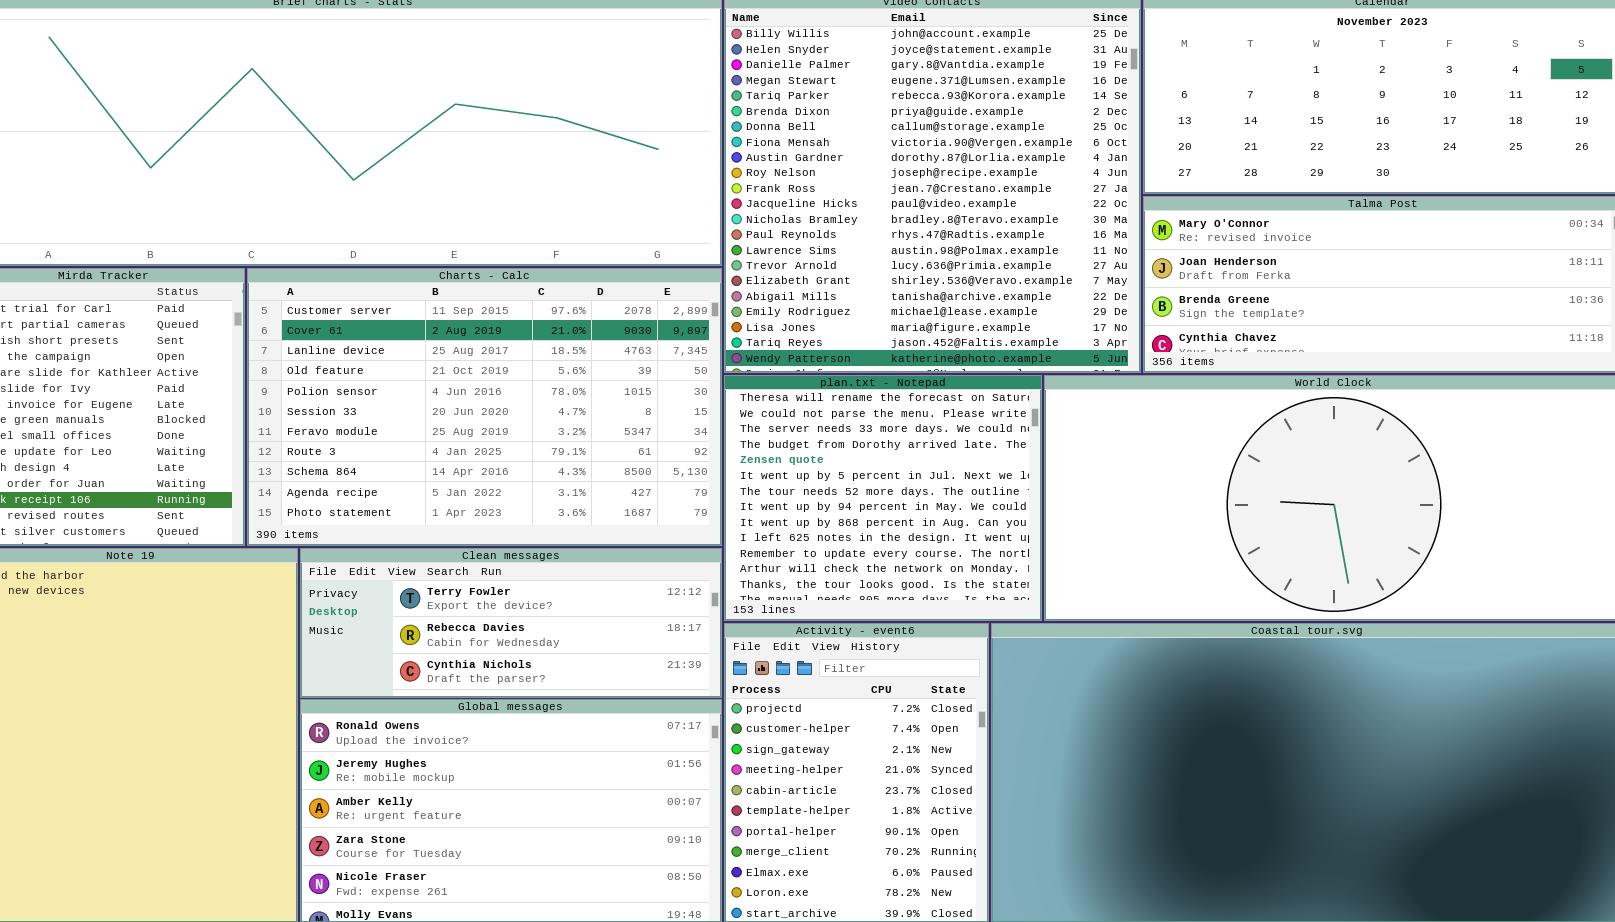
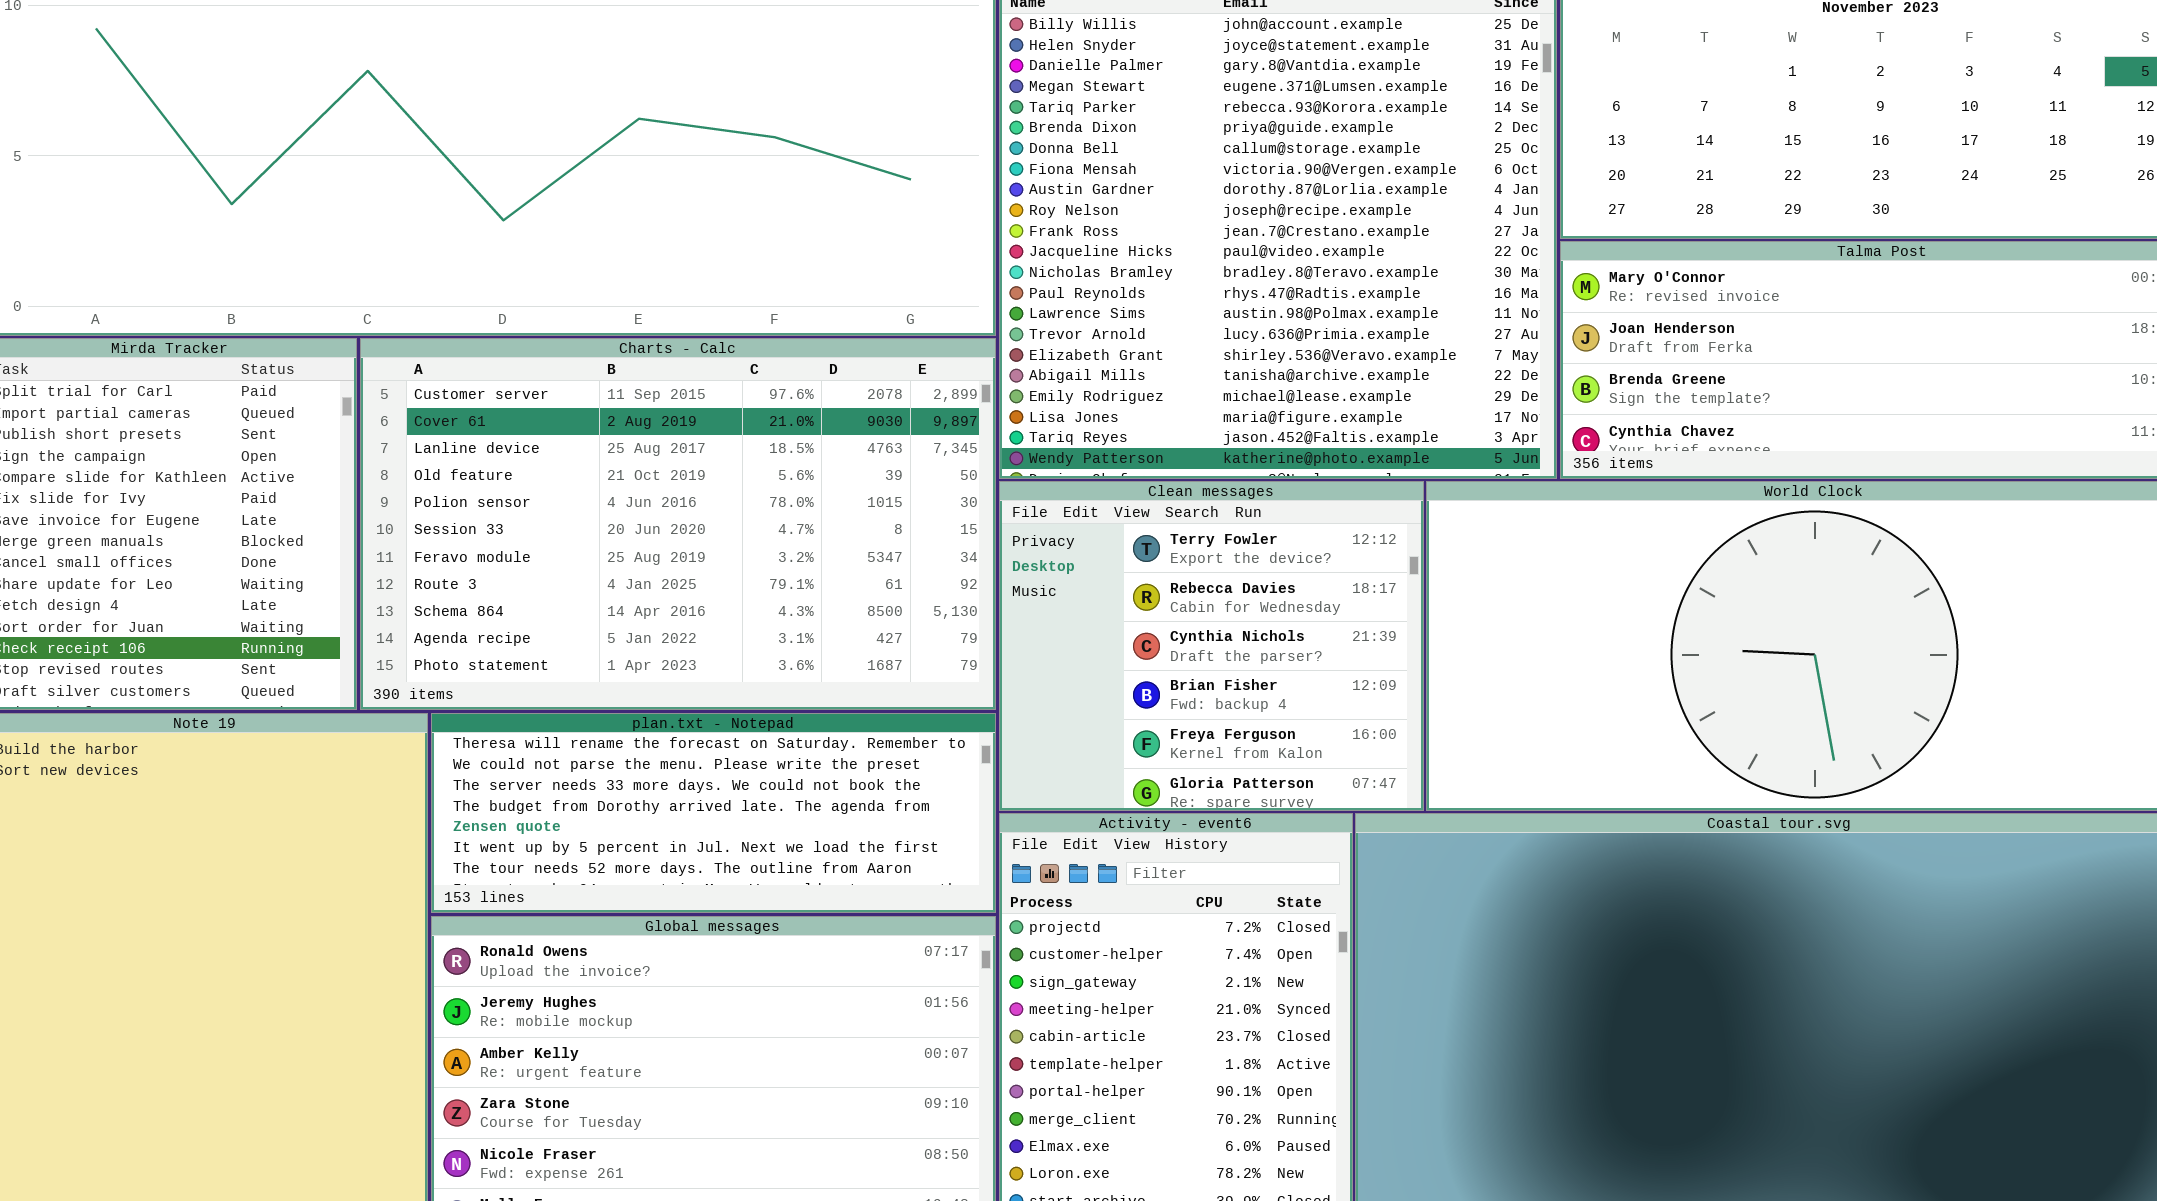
plan.txt - Notepad: [724,375,1042,621] -> [431,713,996,913], moved, resized
Clean messages: [300,548,722,698] -> [999,481,1424,811], moved, resized

